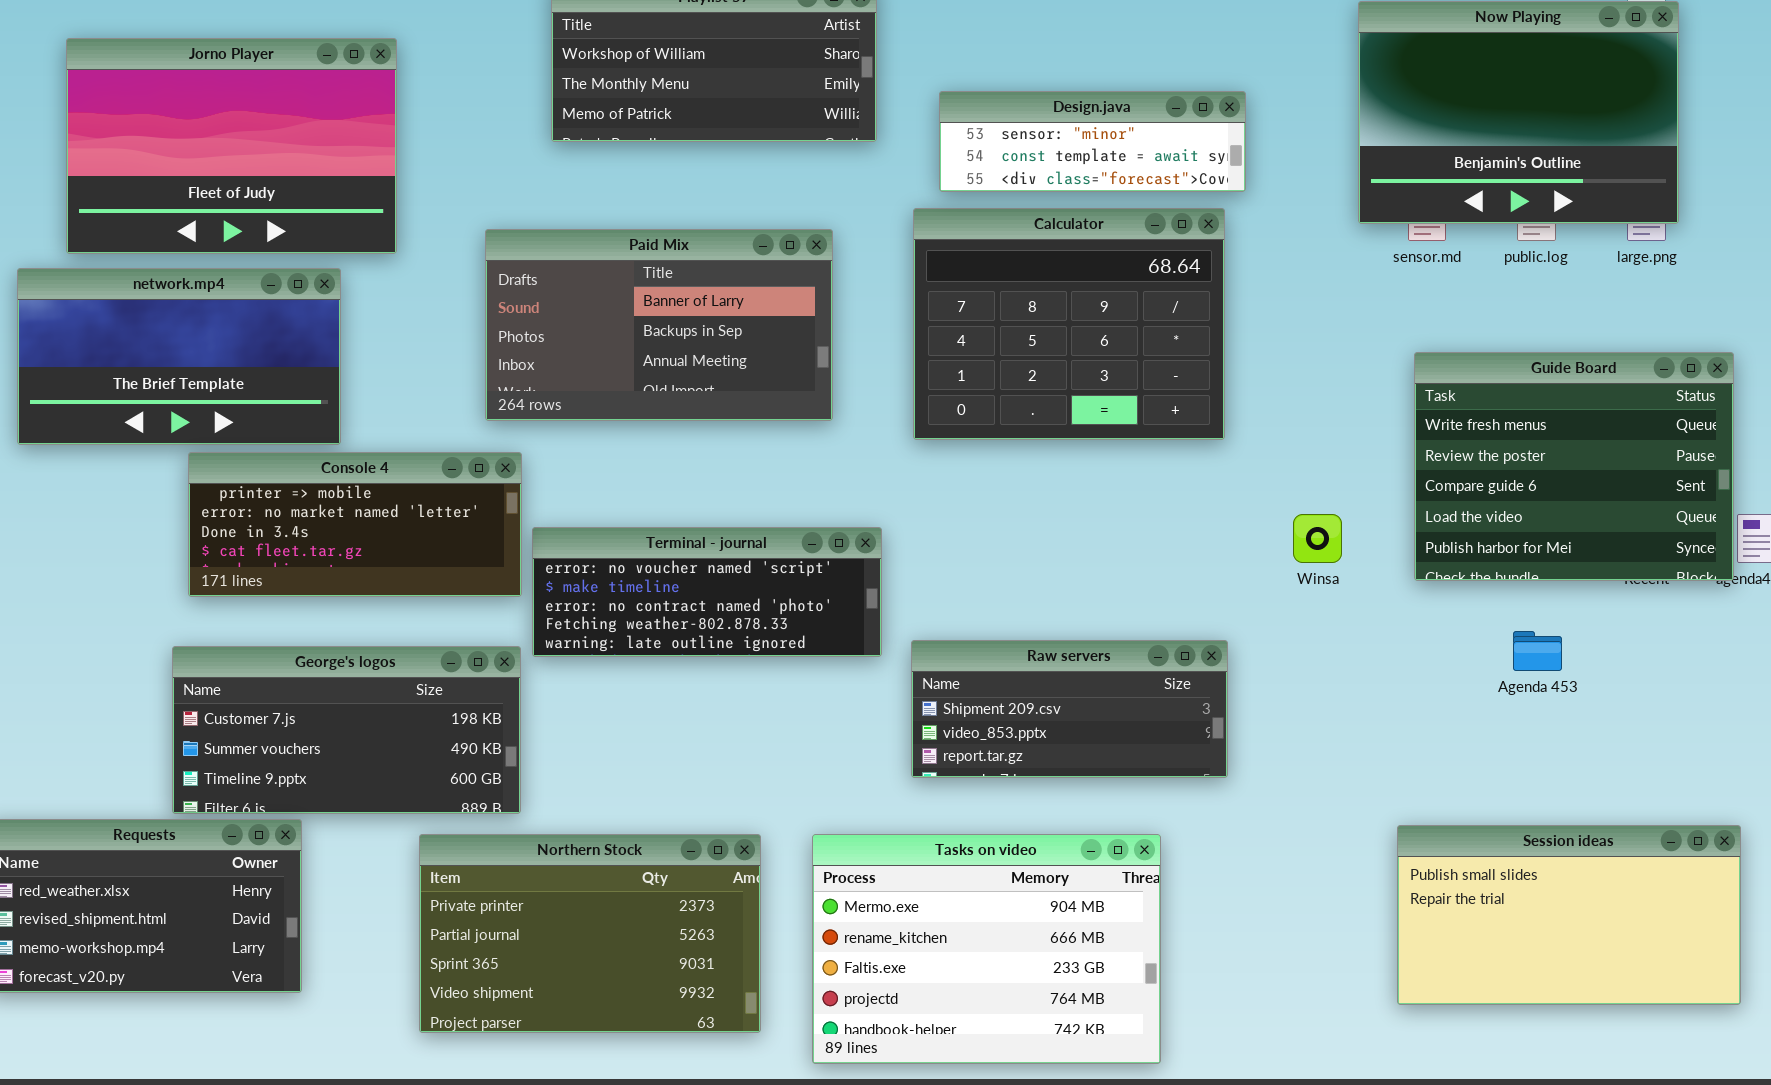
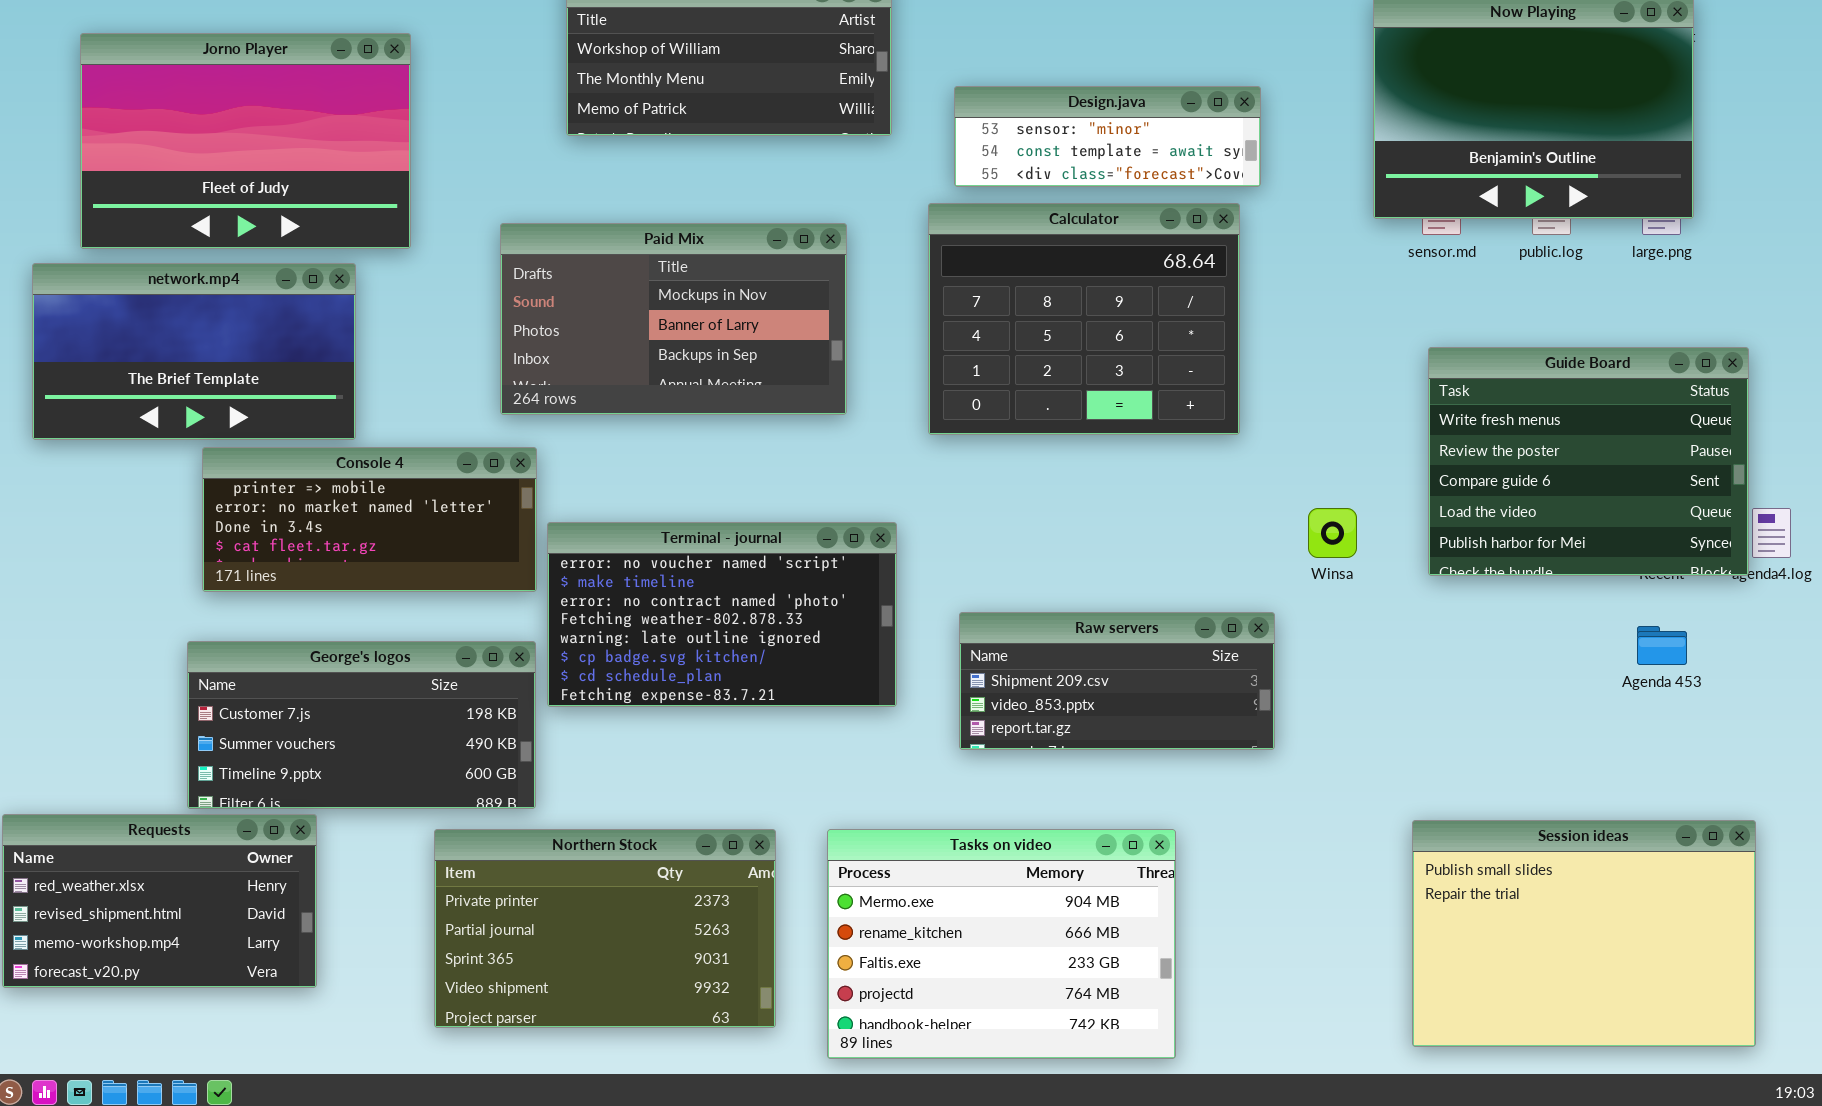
Paid Mix: [485,229,833,421] -> [500,223,847,415], scrolled up 1 row
Terminal - journal: [532,527,882,657] -> [547,522,897,707], resized
Agenda 453: [1513,631,1562,671] -> [1637,626,1687,665], moved
Raw servers: [911,640,1228,778] -> [959,612,1275,750], moved
Session ideas: [1397,825,1741,1005] -> [1412,820,1756,1047], resized

